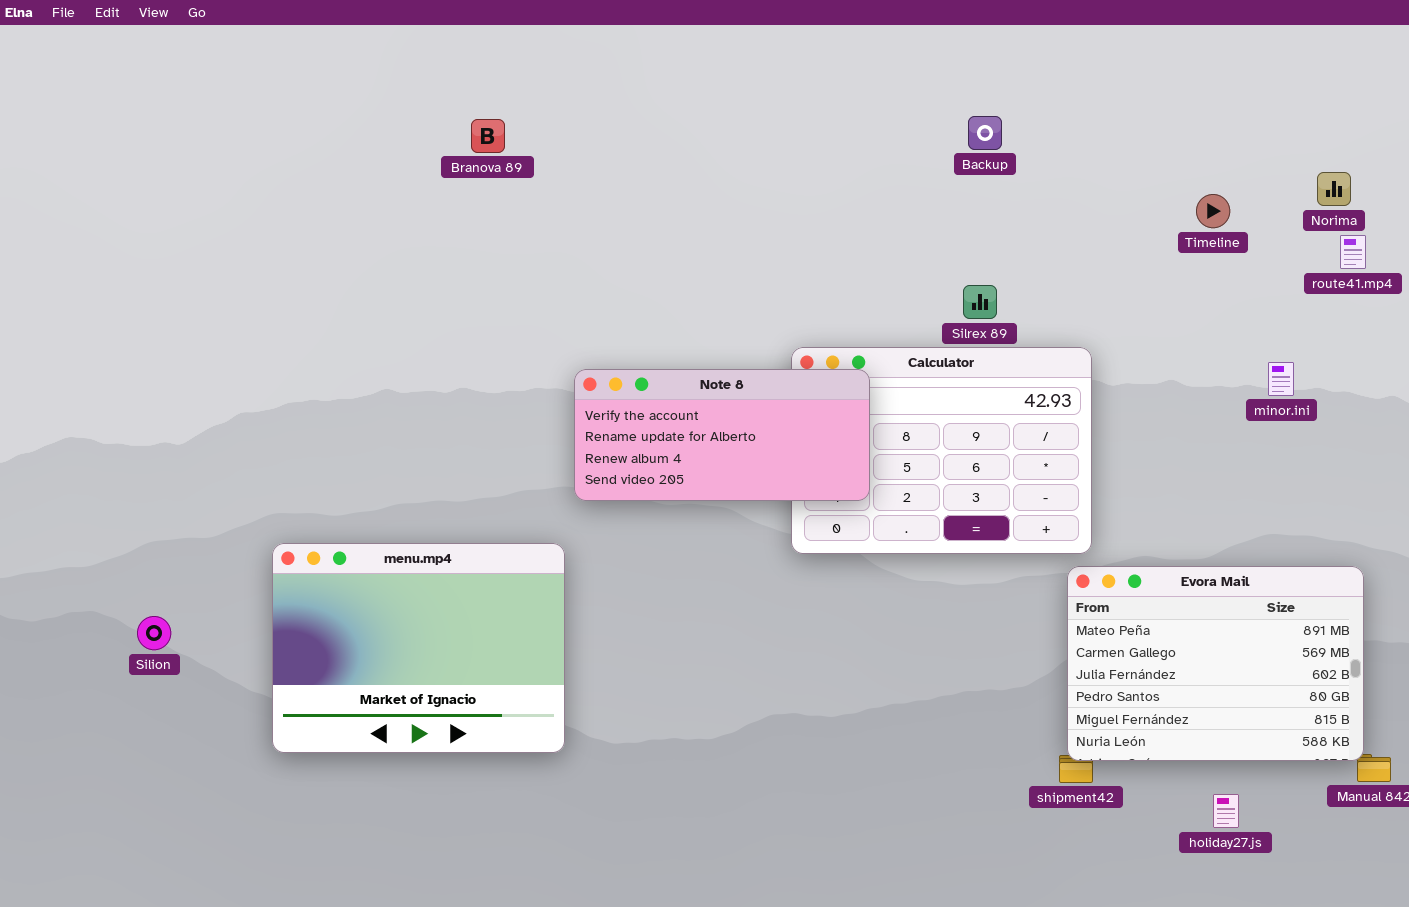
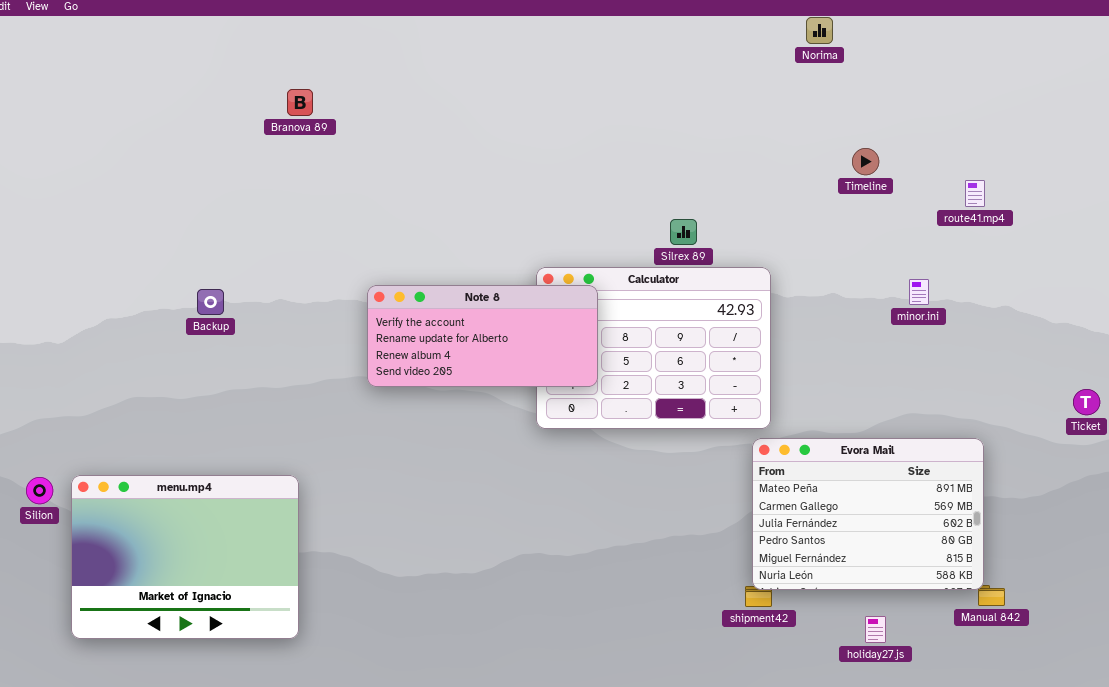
Backup: [968,116,1002,150] -> [197,289,224,315], moved
Norima: [1317,172,1351,206] -> [806,17,833,44], moved
menu.mp4: [272,543,565,753] -> [71,475,299,639], moved

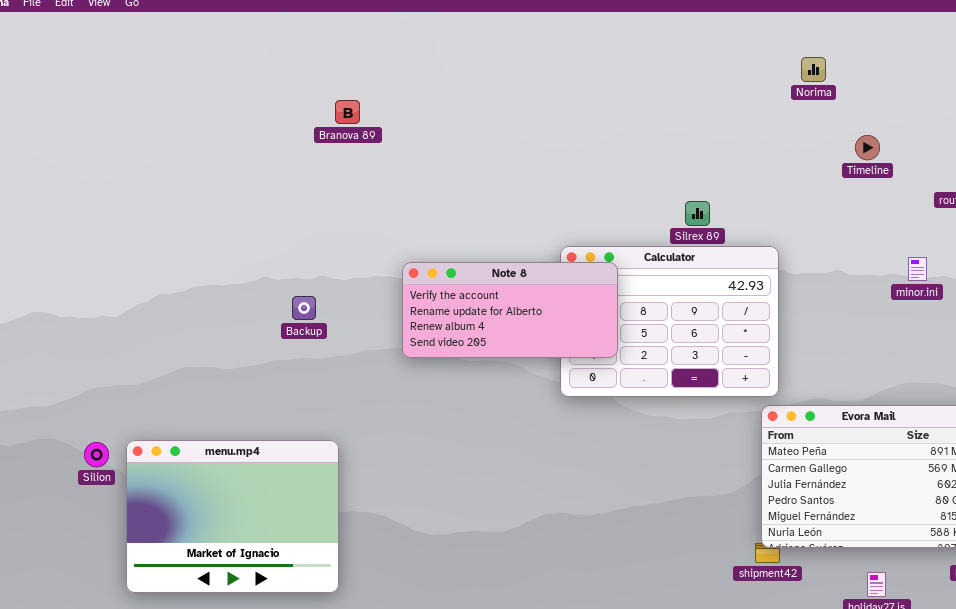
Norima: [806,17,833,44] -> [801,57,826,82], moved
Branova 89: [287,89,313,116] -> [335,100,360,124], moved
Backup: [197,289,224,315] -> [292,296,316,320], moved

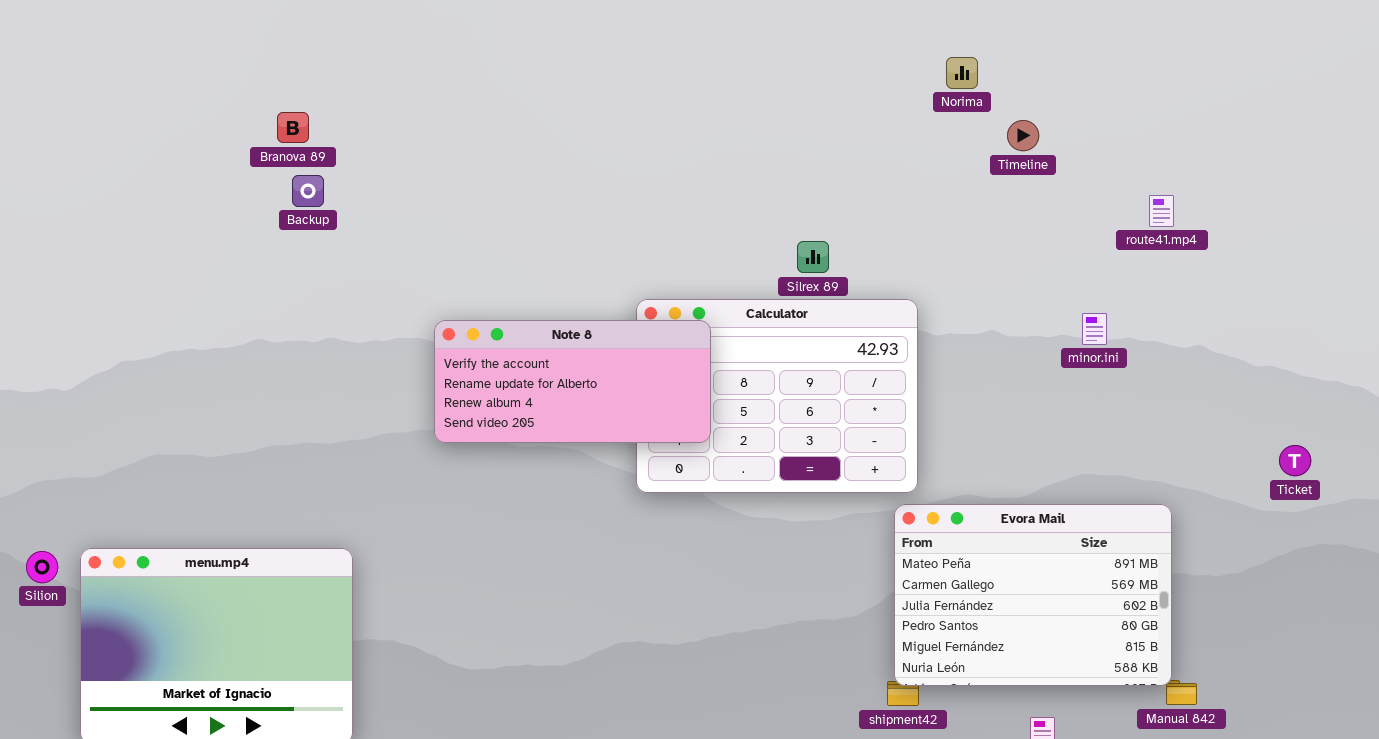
Branova 89: [335,100,360,124] -> [277,112,309,143], moved
Timeline: [855,135,880,160] -> [1007,120,1039,151], moved
Backup: [292,296,316,320] -> [292,175,324,207], moved

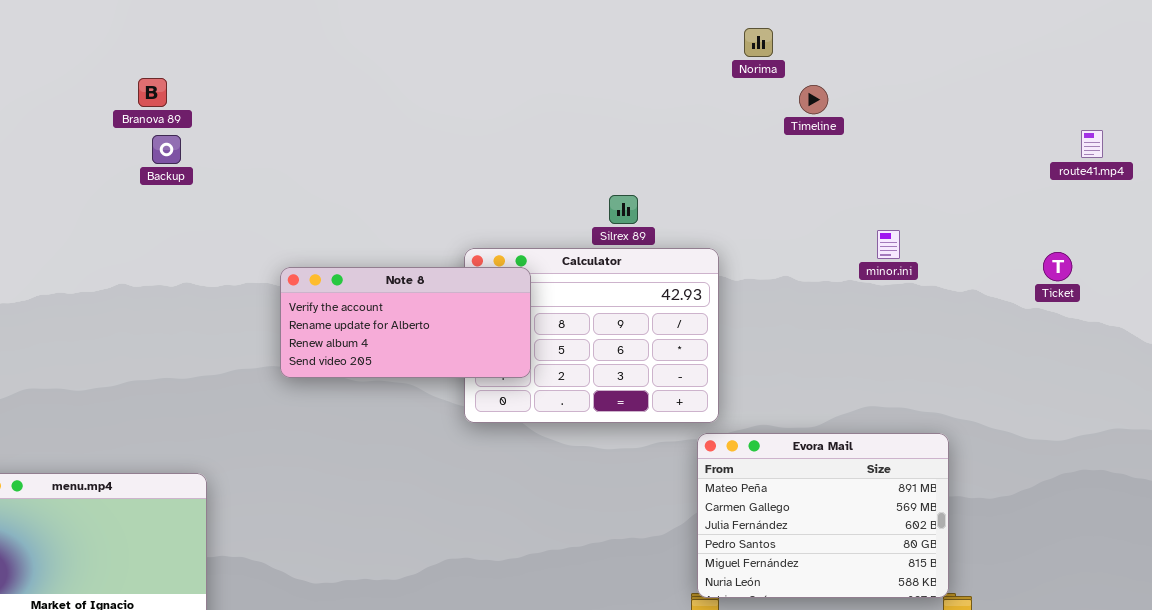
route41.mp4: [1149,195,1174,227] -> [1081,130,1103,158], moved
minor.ini: [1082,313,1107,345] -> [877,230,900,259], moved
Ticket: [1279,445,1311,476] -> [1043,252,1072,281], moved

